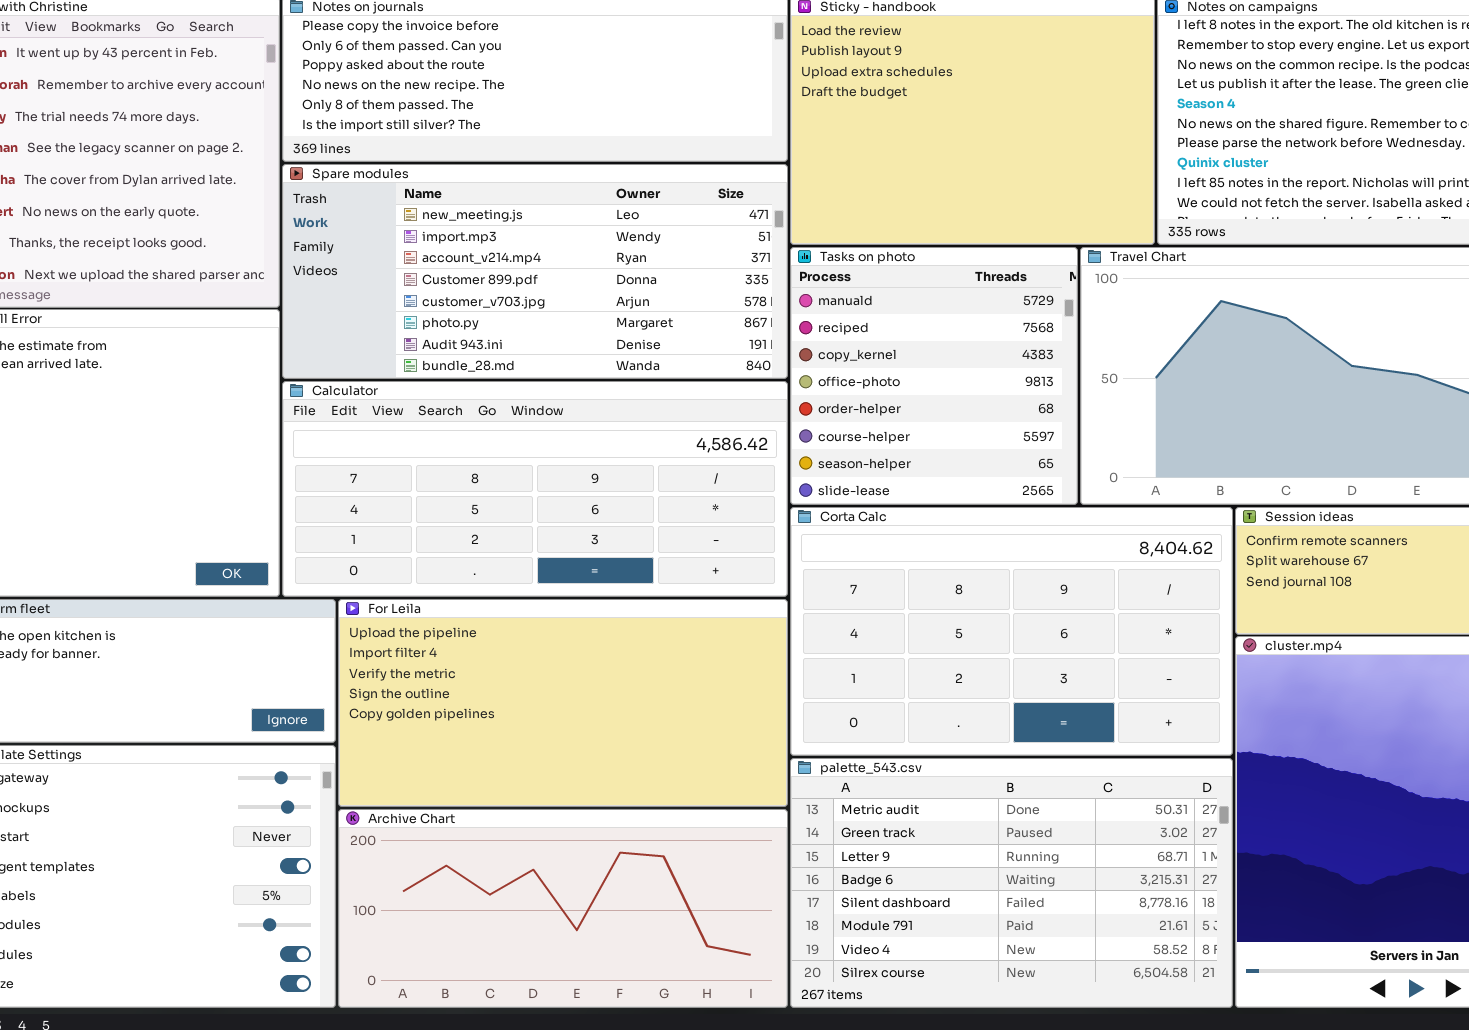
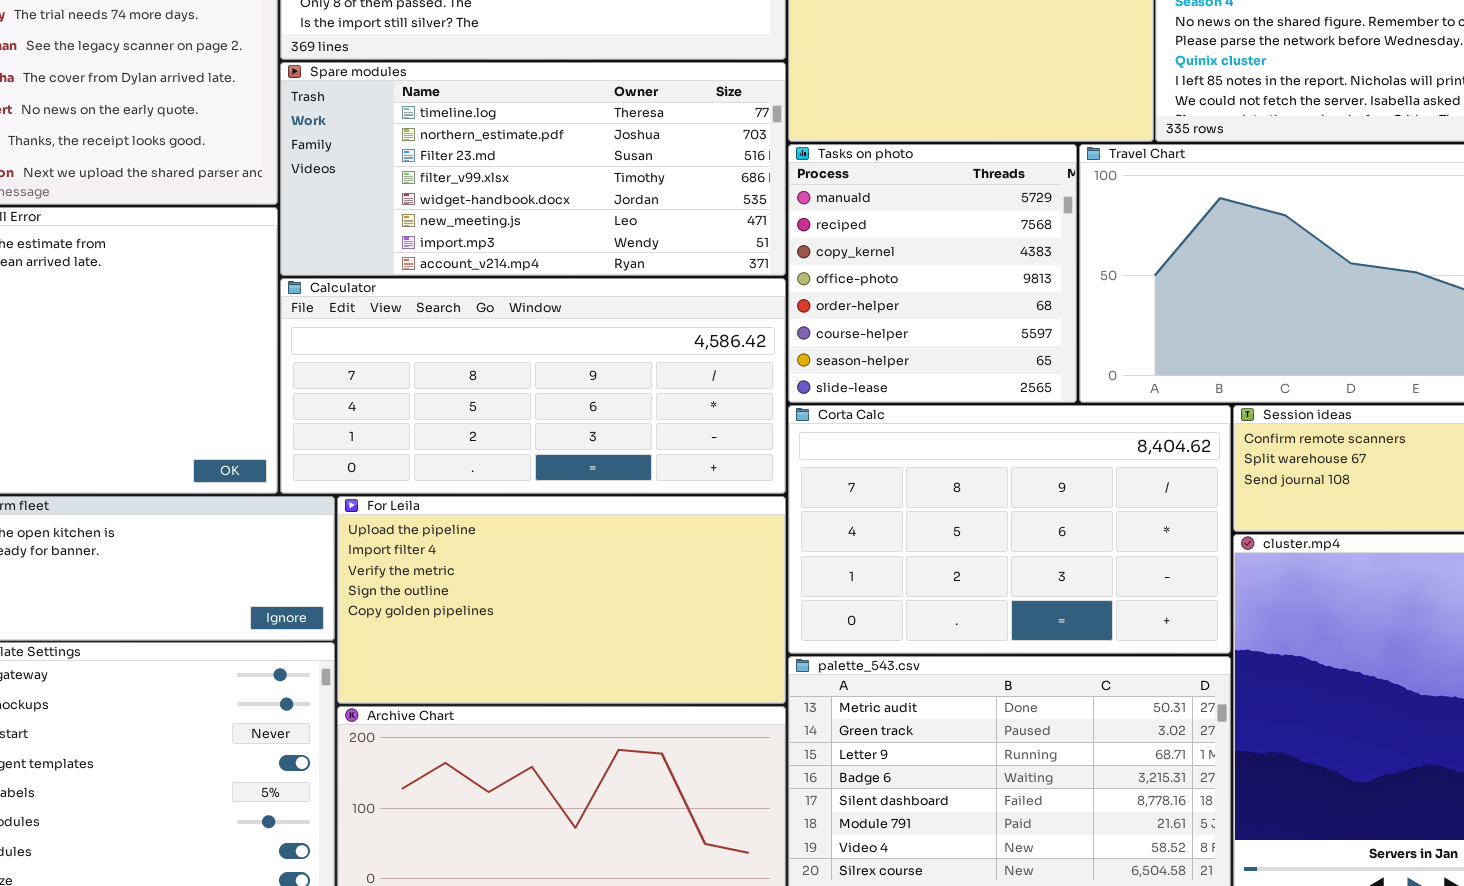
Spare modules: [282,164,788,379] -> [280,62,786,276], scrolled up 5 rows

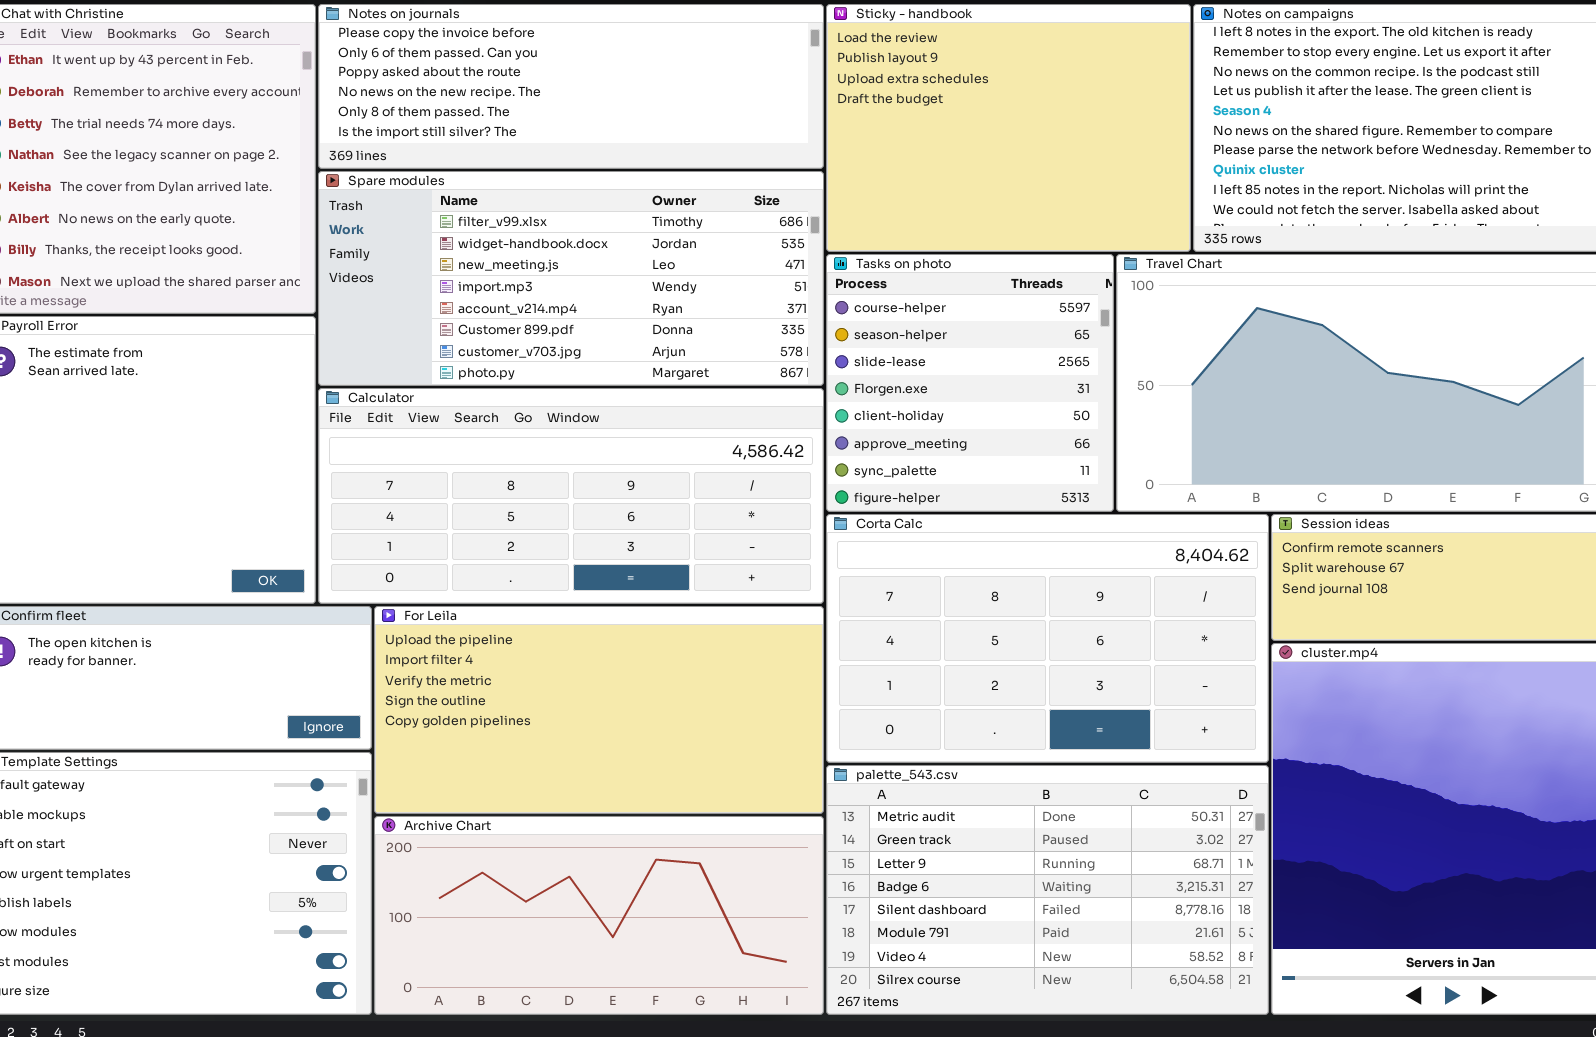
Spare modules: [280,62,786,276] -> [318,171,824,386], scrolled down 3 rows
Tasks on photo: [788,144,1077,403] -> [826,254,1114,512], scrolled down 5 rows

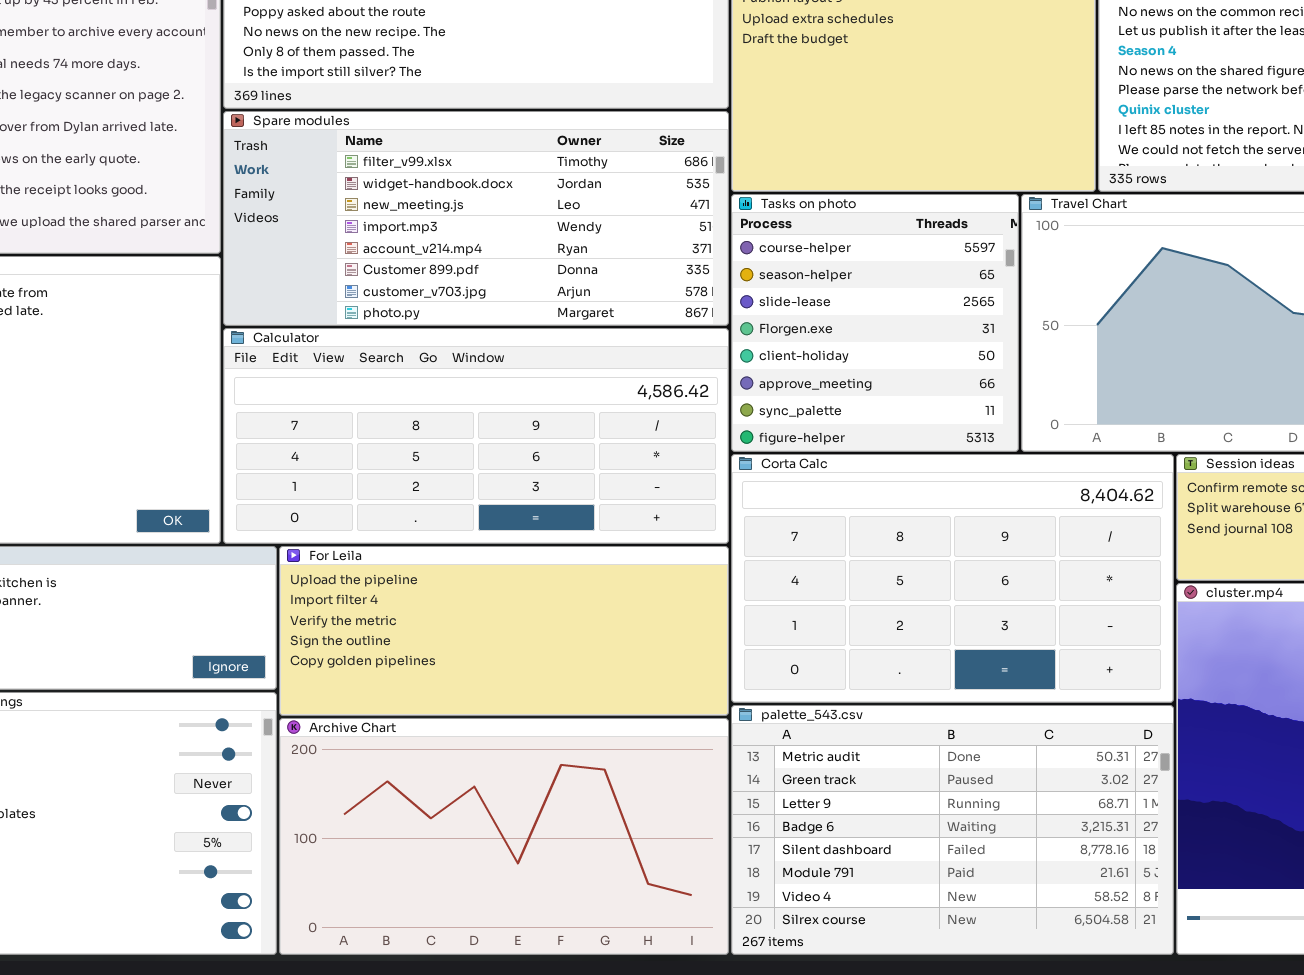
For Leila: [374,606,824,814] -> [279,546,729,716], resized
Archive Chart: [374,816,824,1015] -> [279,718,729,955], resized

